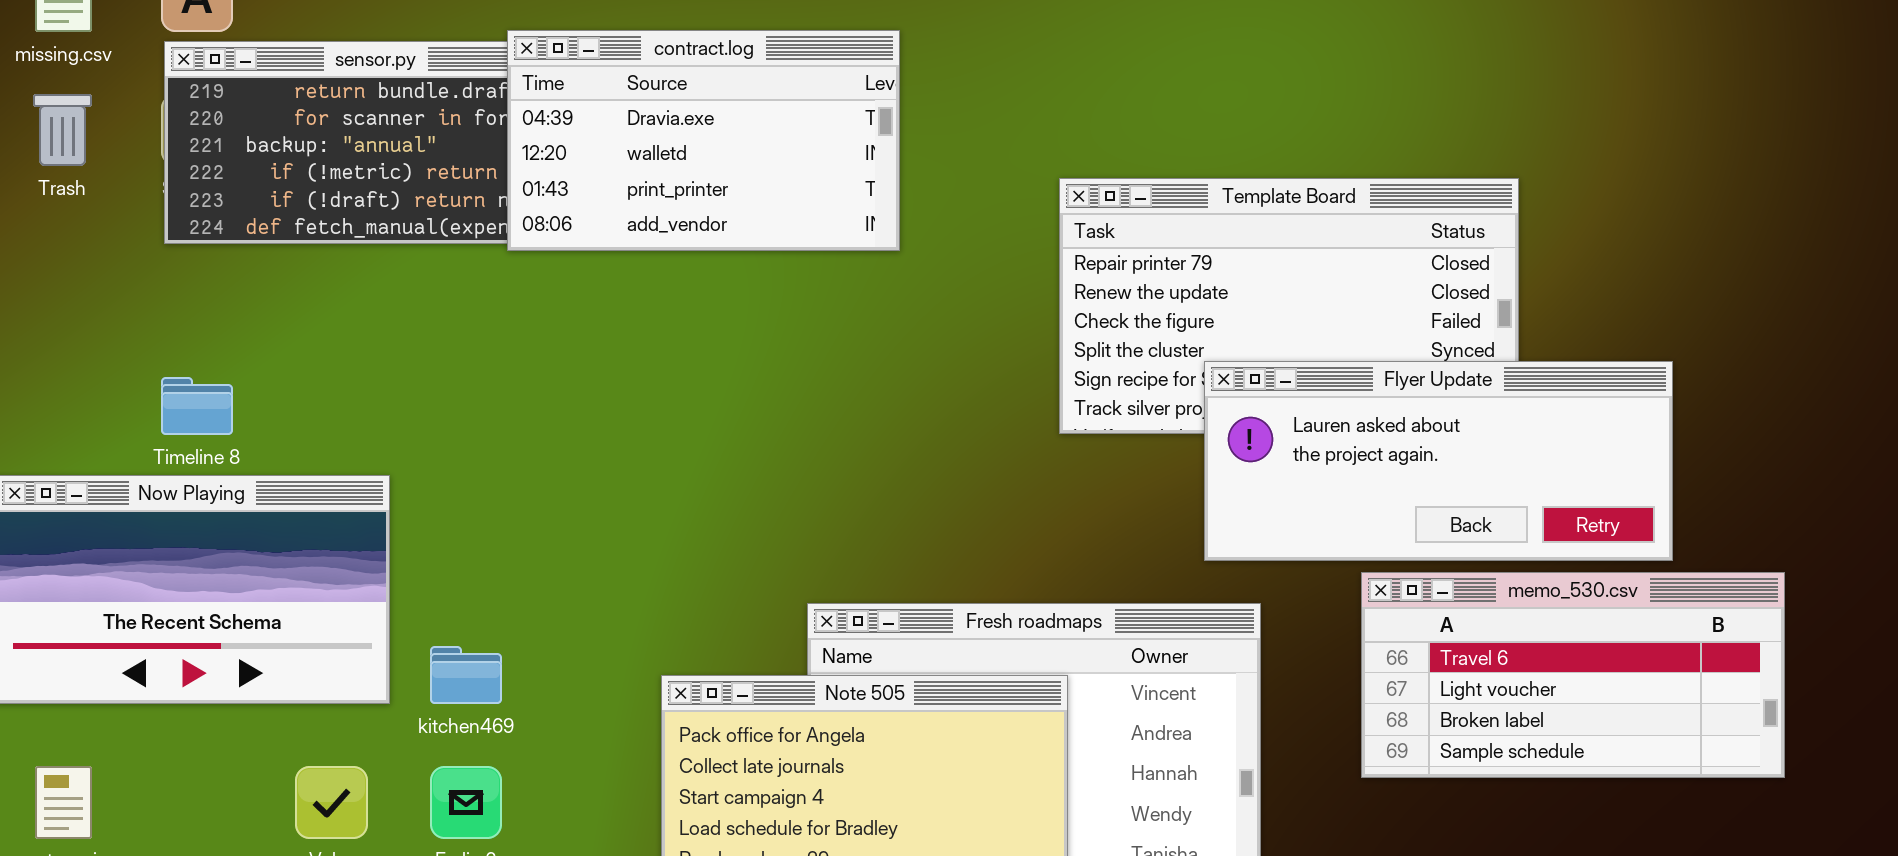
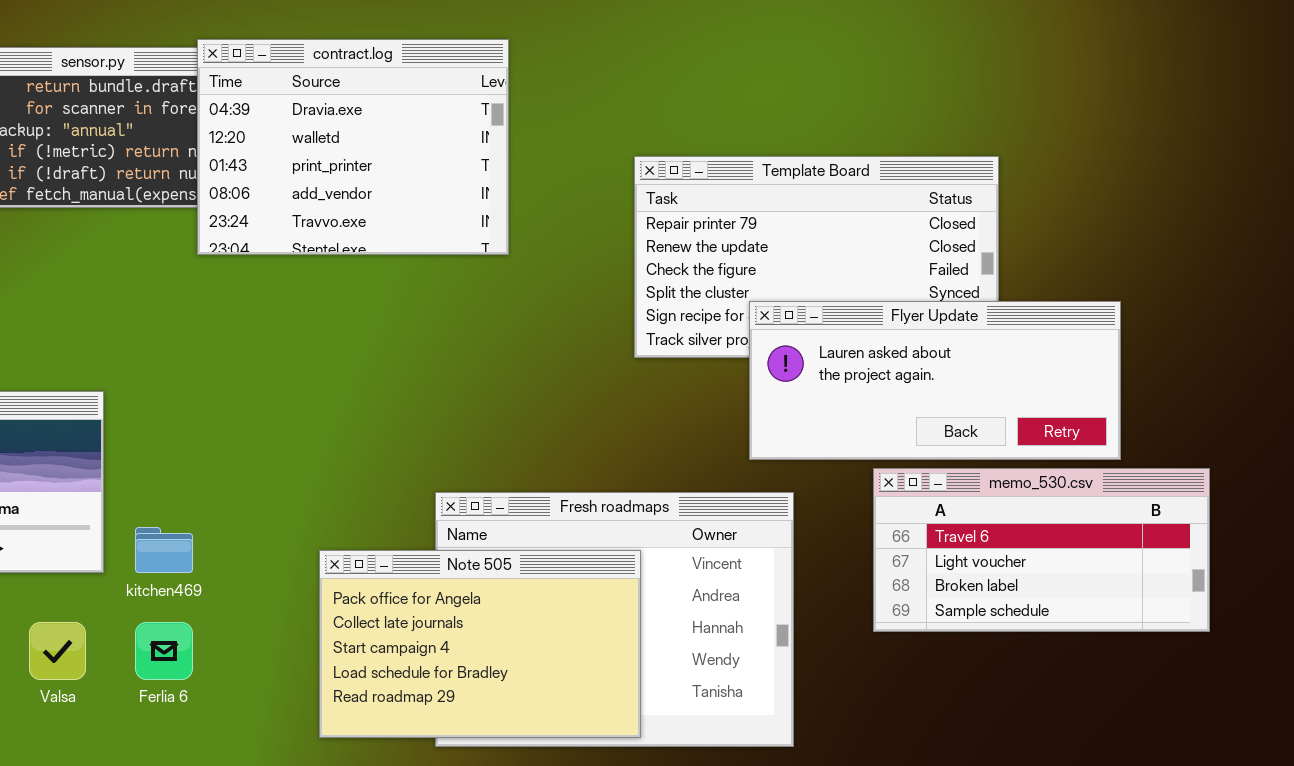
contract.log: [507,30,900,251] -> [197,39,509,255], resized

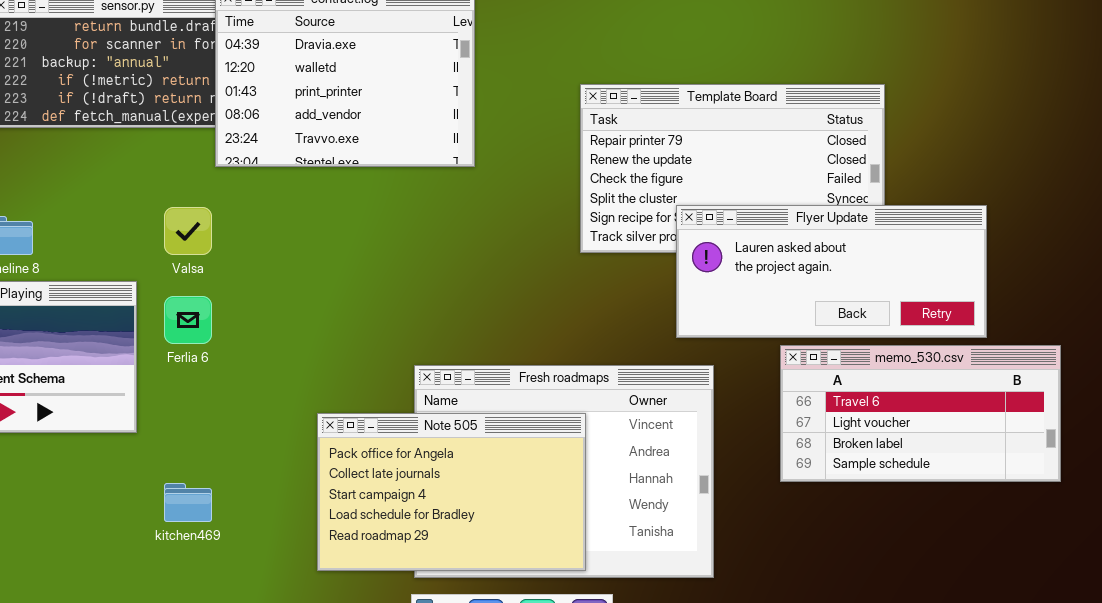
kitchen469: [135,527,193,573] -> [164,483,212,522], moved
Valsa: [29,622,86,680] -> [164,207,212,255], moved
Ferlia 6: [135,622,193,680] -> [164,296,212,344], moved

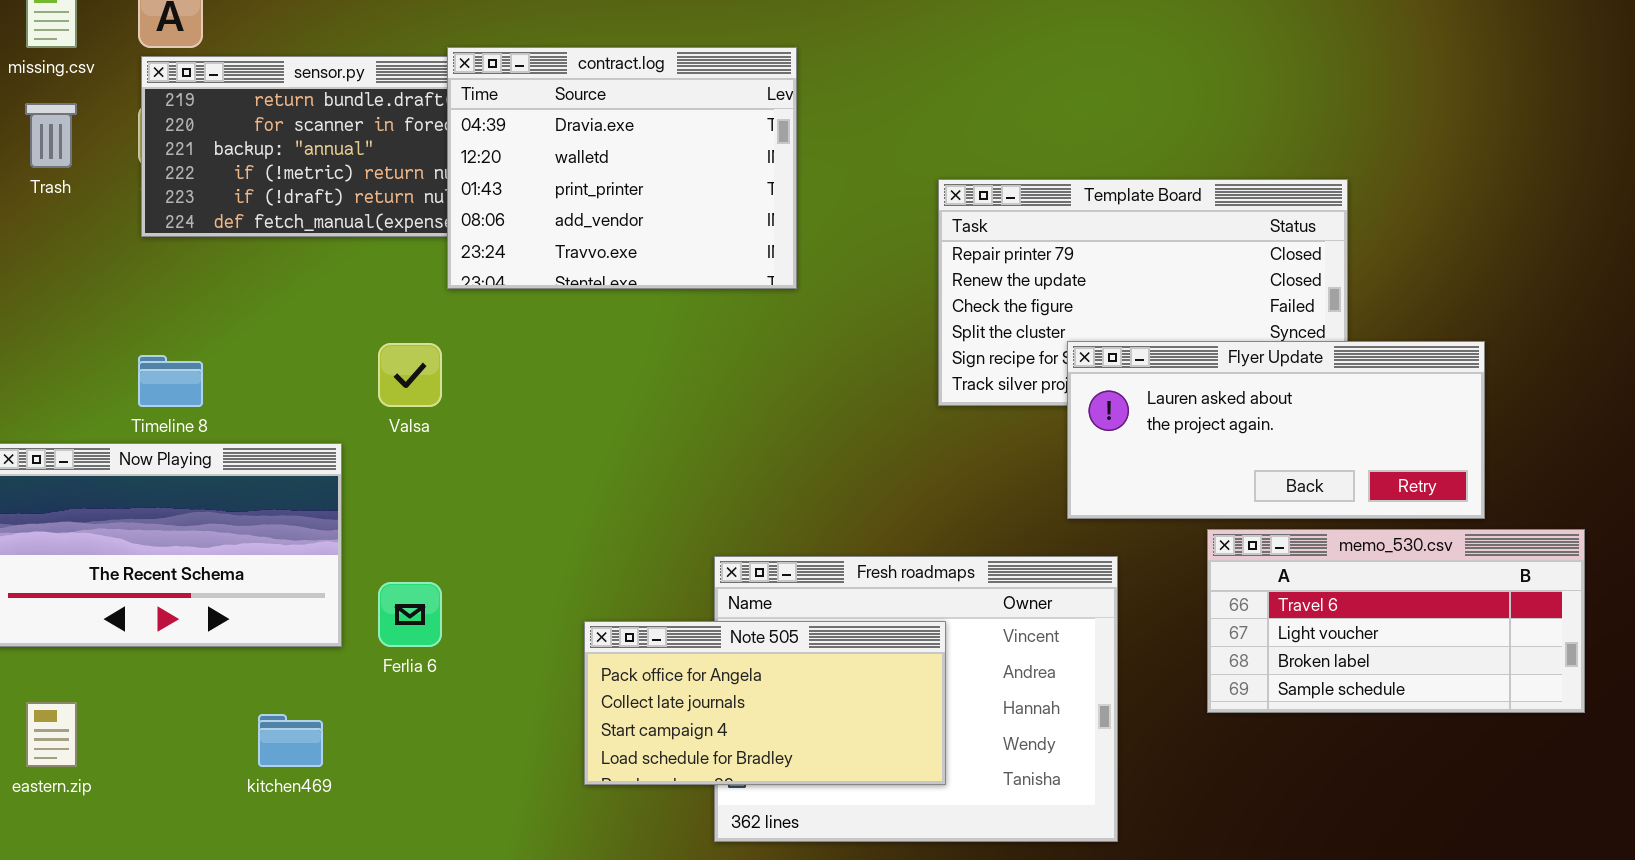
Ferlia 6: [164,296,212,344] -> [378,582,442,647], moved
Note 505: [317,413,586,571] -> [584,621,946,785], resized
kitchen469: [164,483,212,522] -> [258,714,323,767], moved

